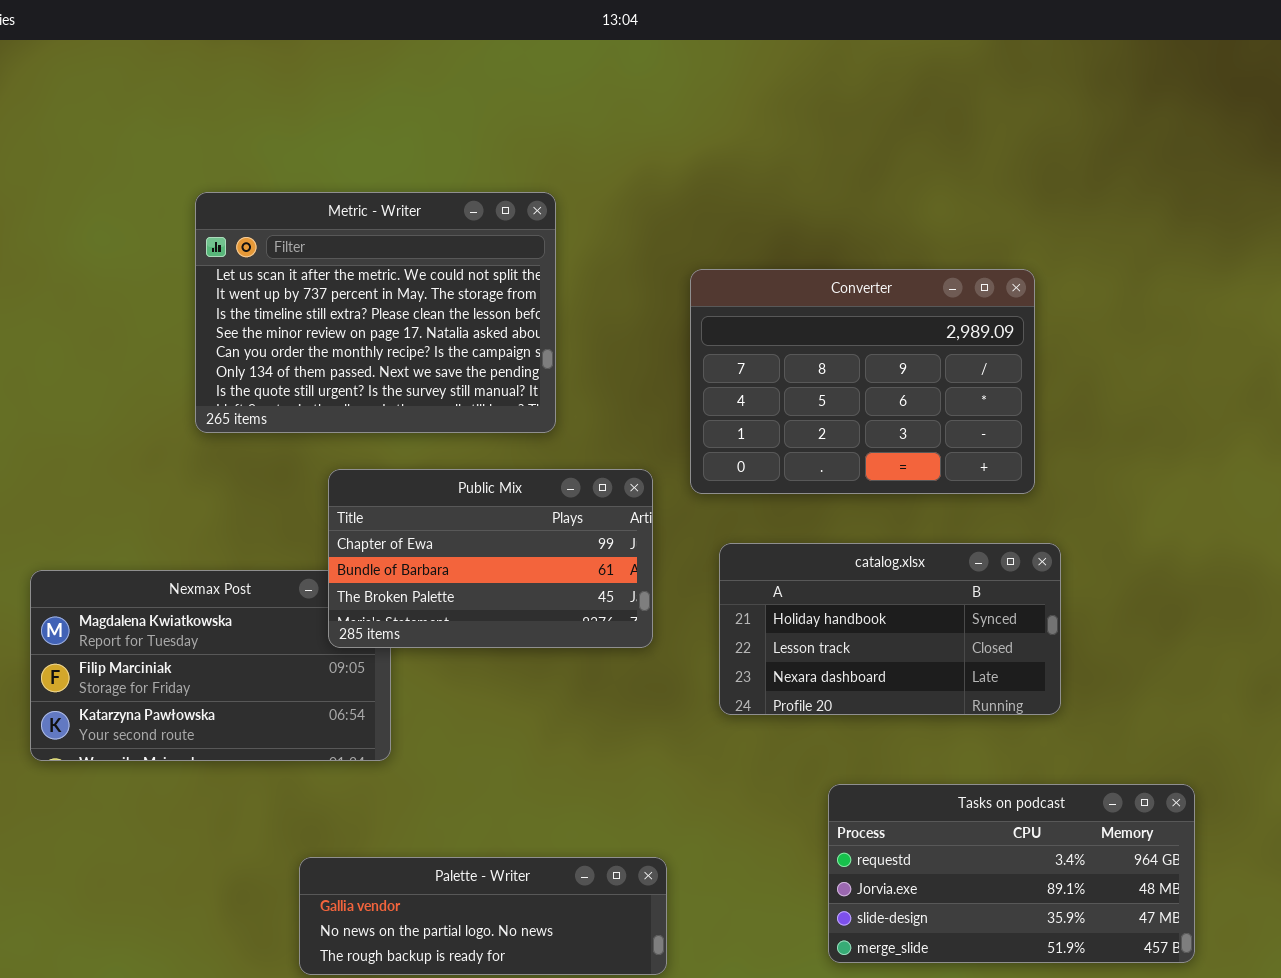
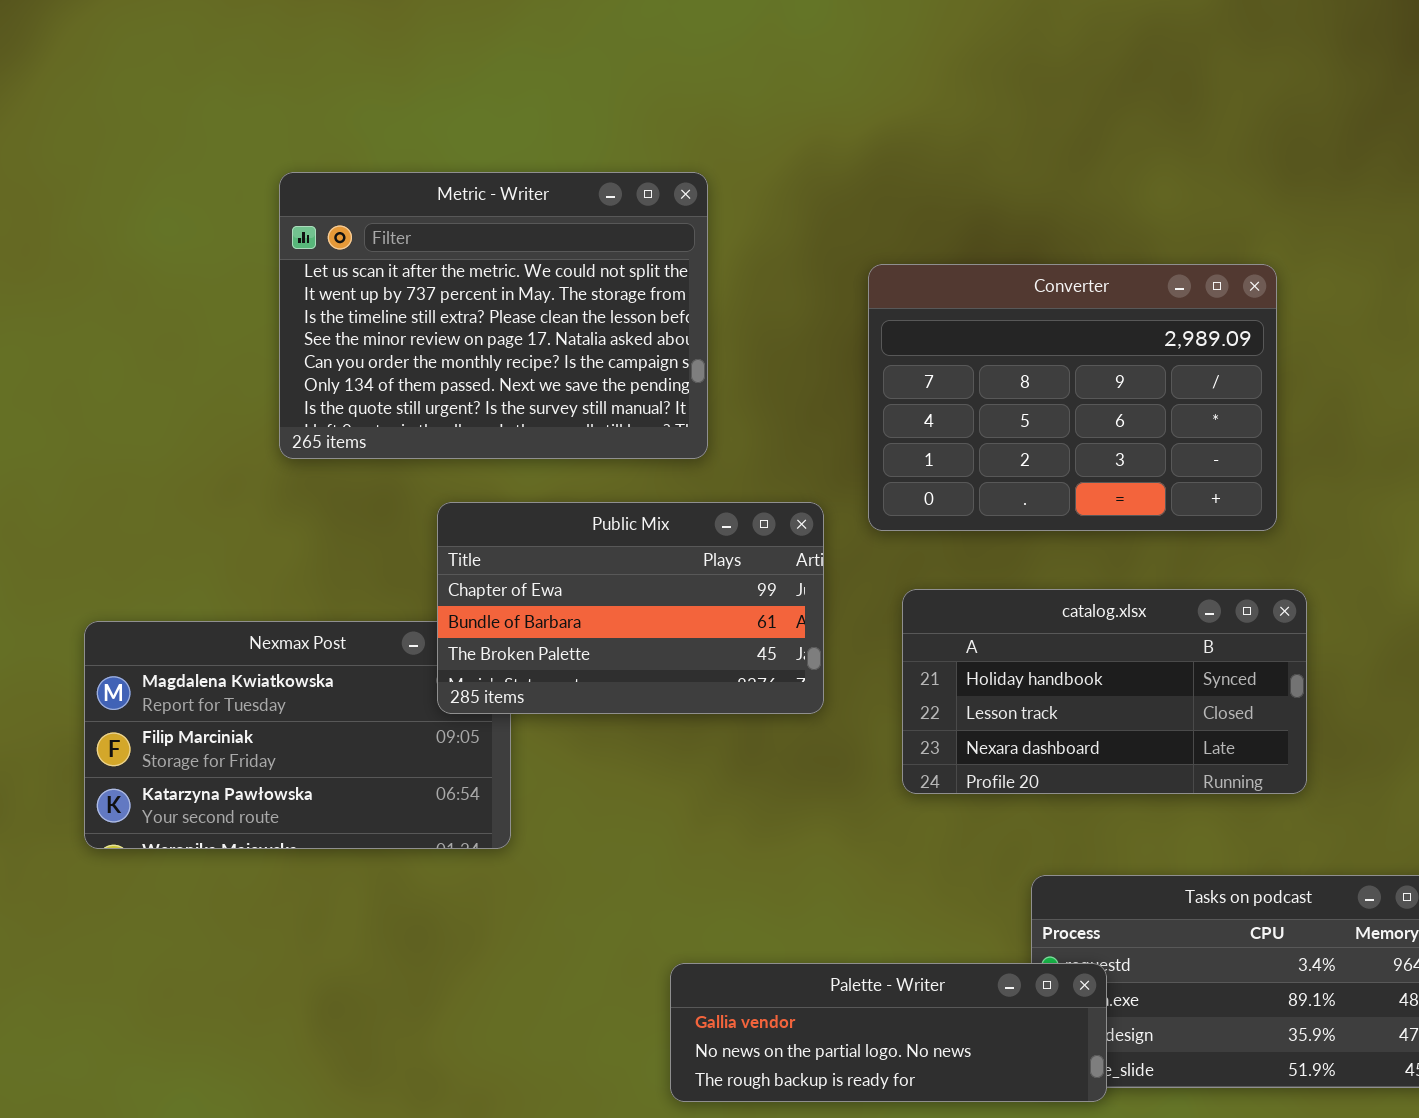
Palette - Writer: [299,857,667,975] -> [670,963,1107,1102], moved

